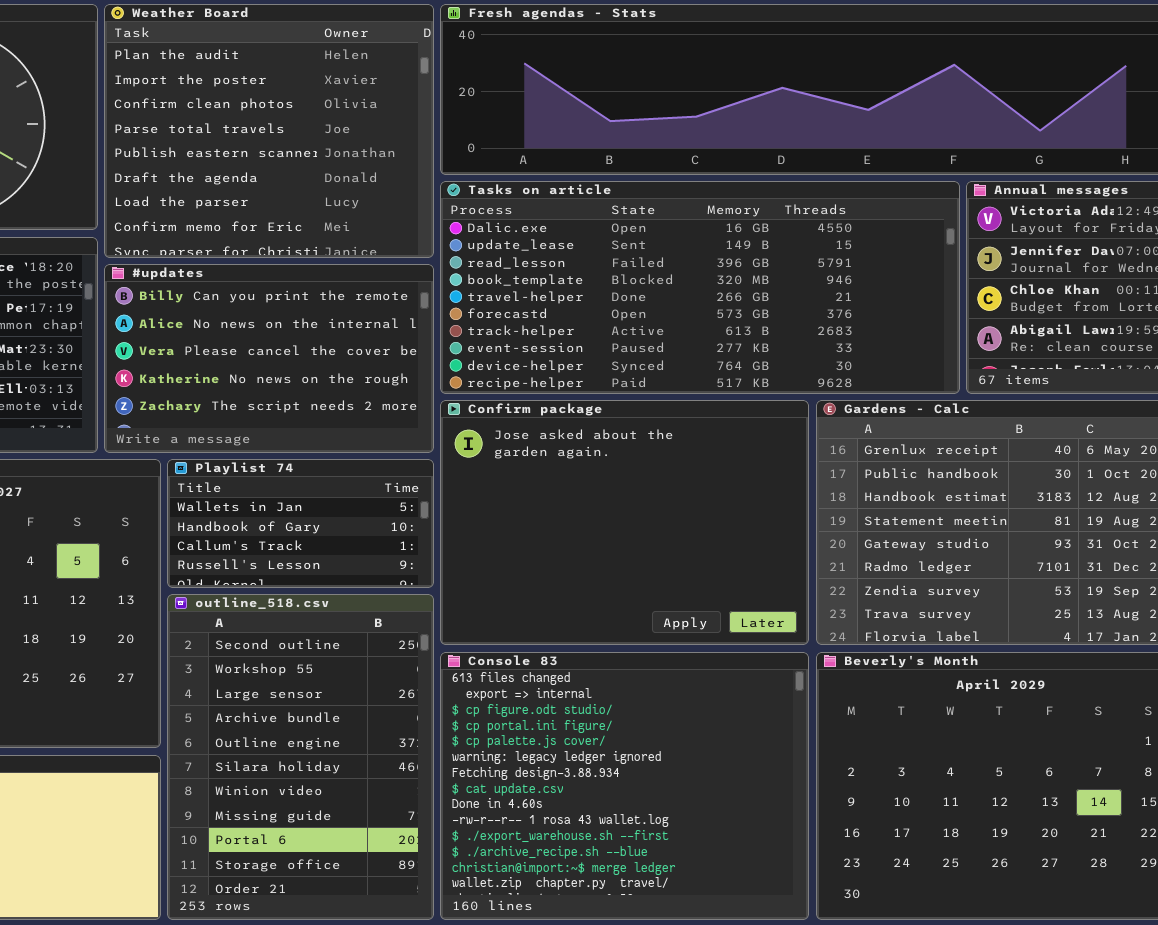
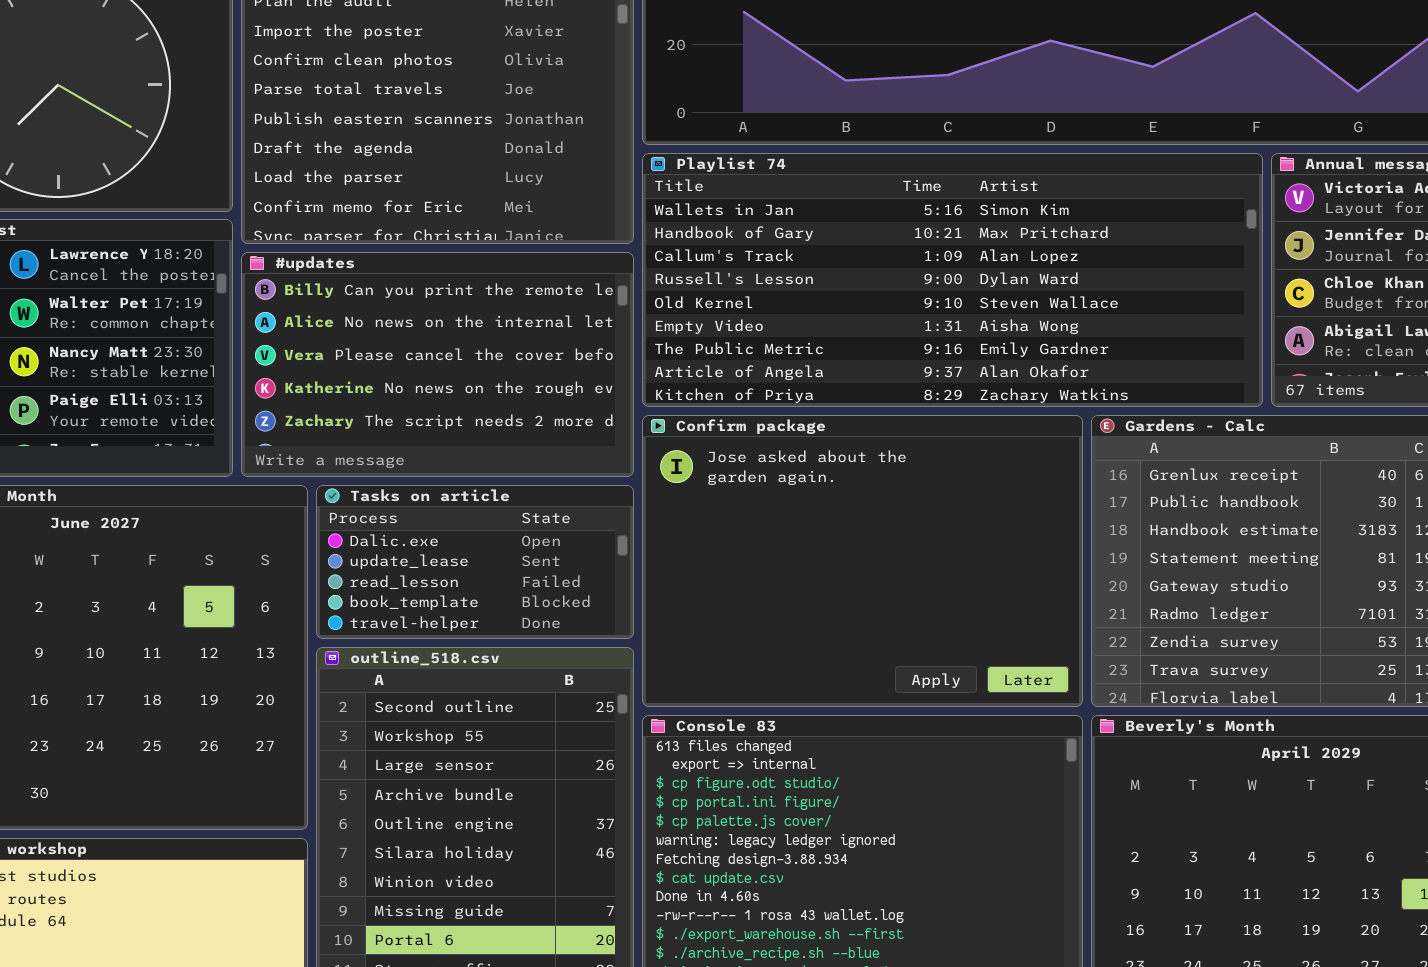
Tasks on article: [440,181,960,394] -> [316,485,634,639], moved, resized
Playlist 74: [167,459,434,588] -> [642,153,1263,407], moved, resized

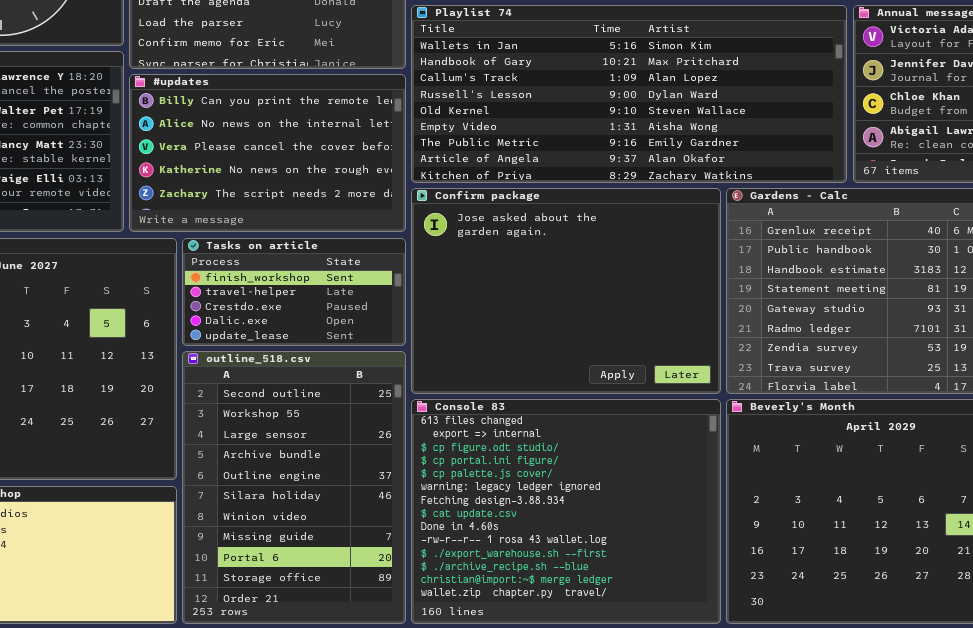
Tasks on article: [316,485,634,639] -> [182,238,406,346], scrolled up 3 rows

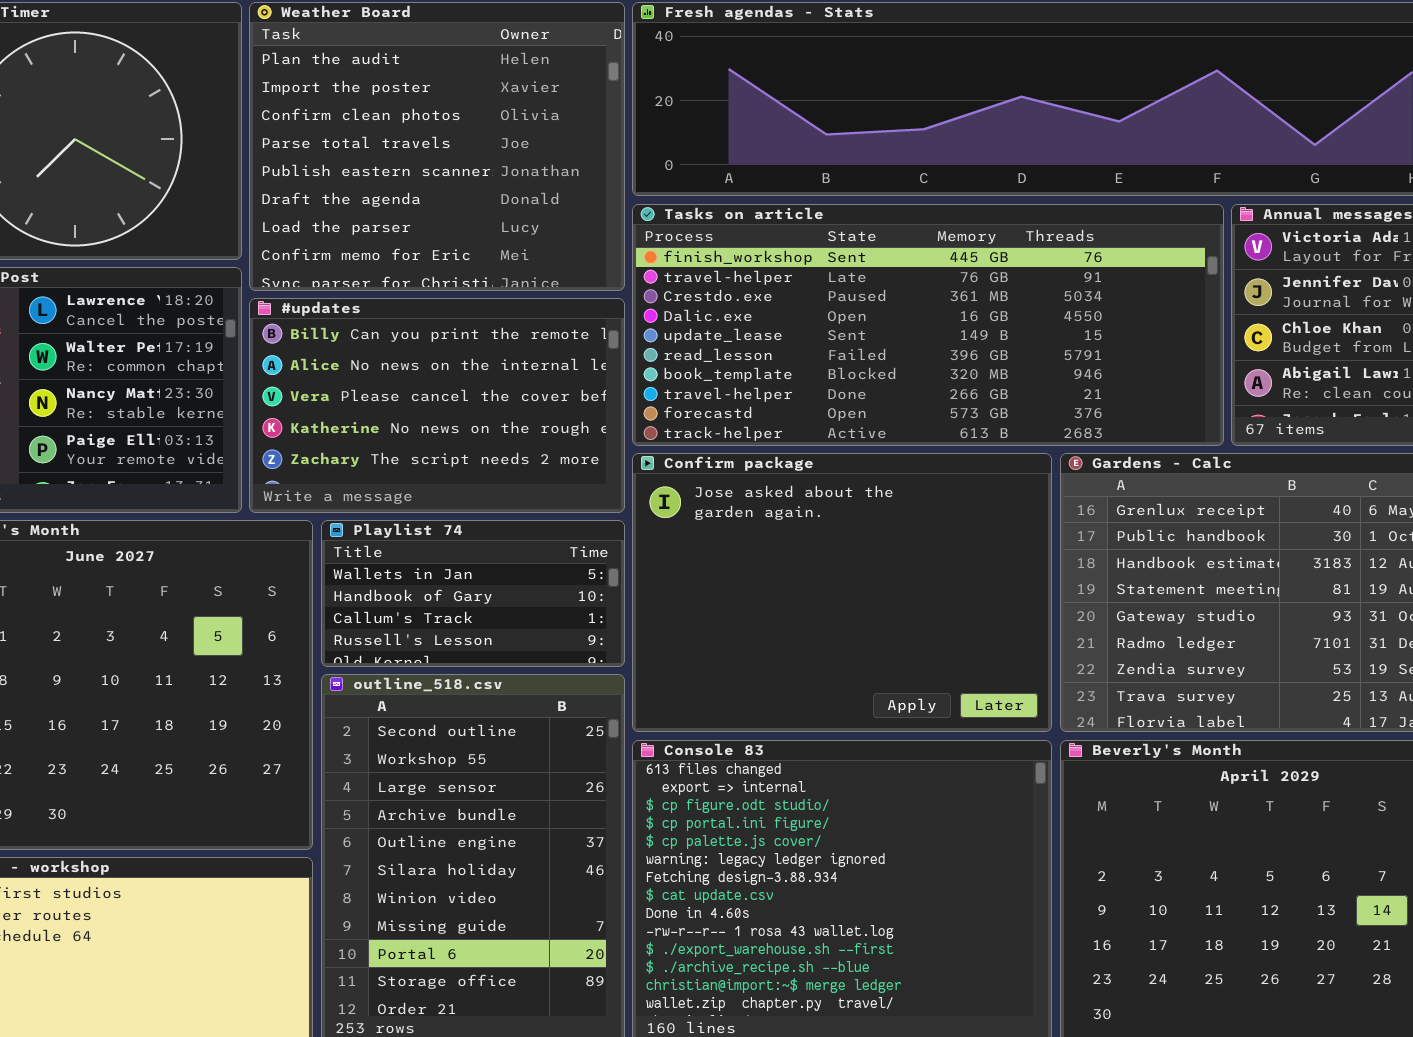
Playlist 74: [411,5,847,183] -> [321,520,625,667], moved, resized
Tasks on article: [182,238,406,346] -> [632,204,1224,446], moved, resized

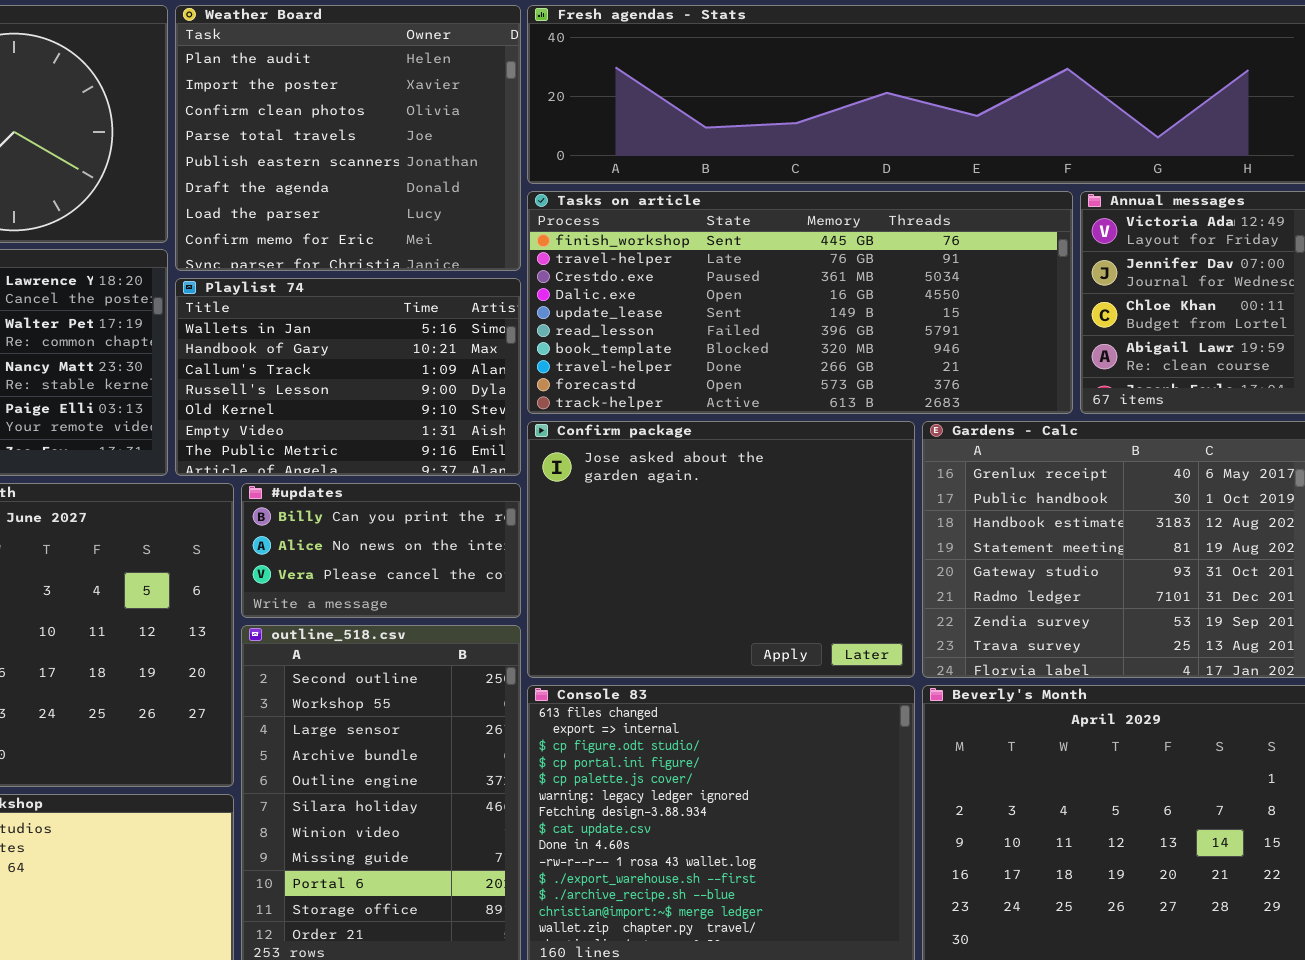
#updates: [249,298,625,513] -> [241,483,521,618], moved, resized
Playlist 74: [321,520,625,667] -> [175,278,521,476], moved, resized

